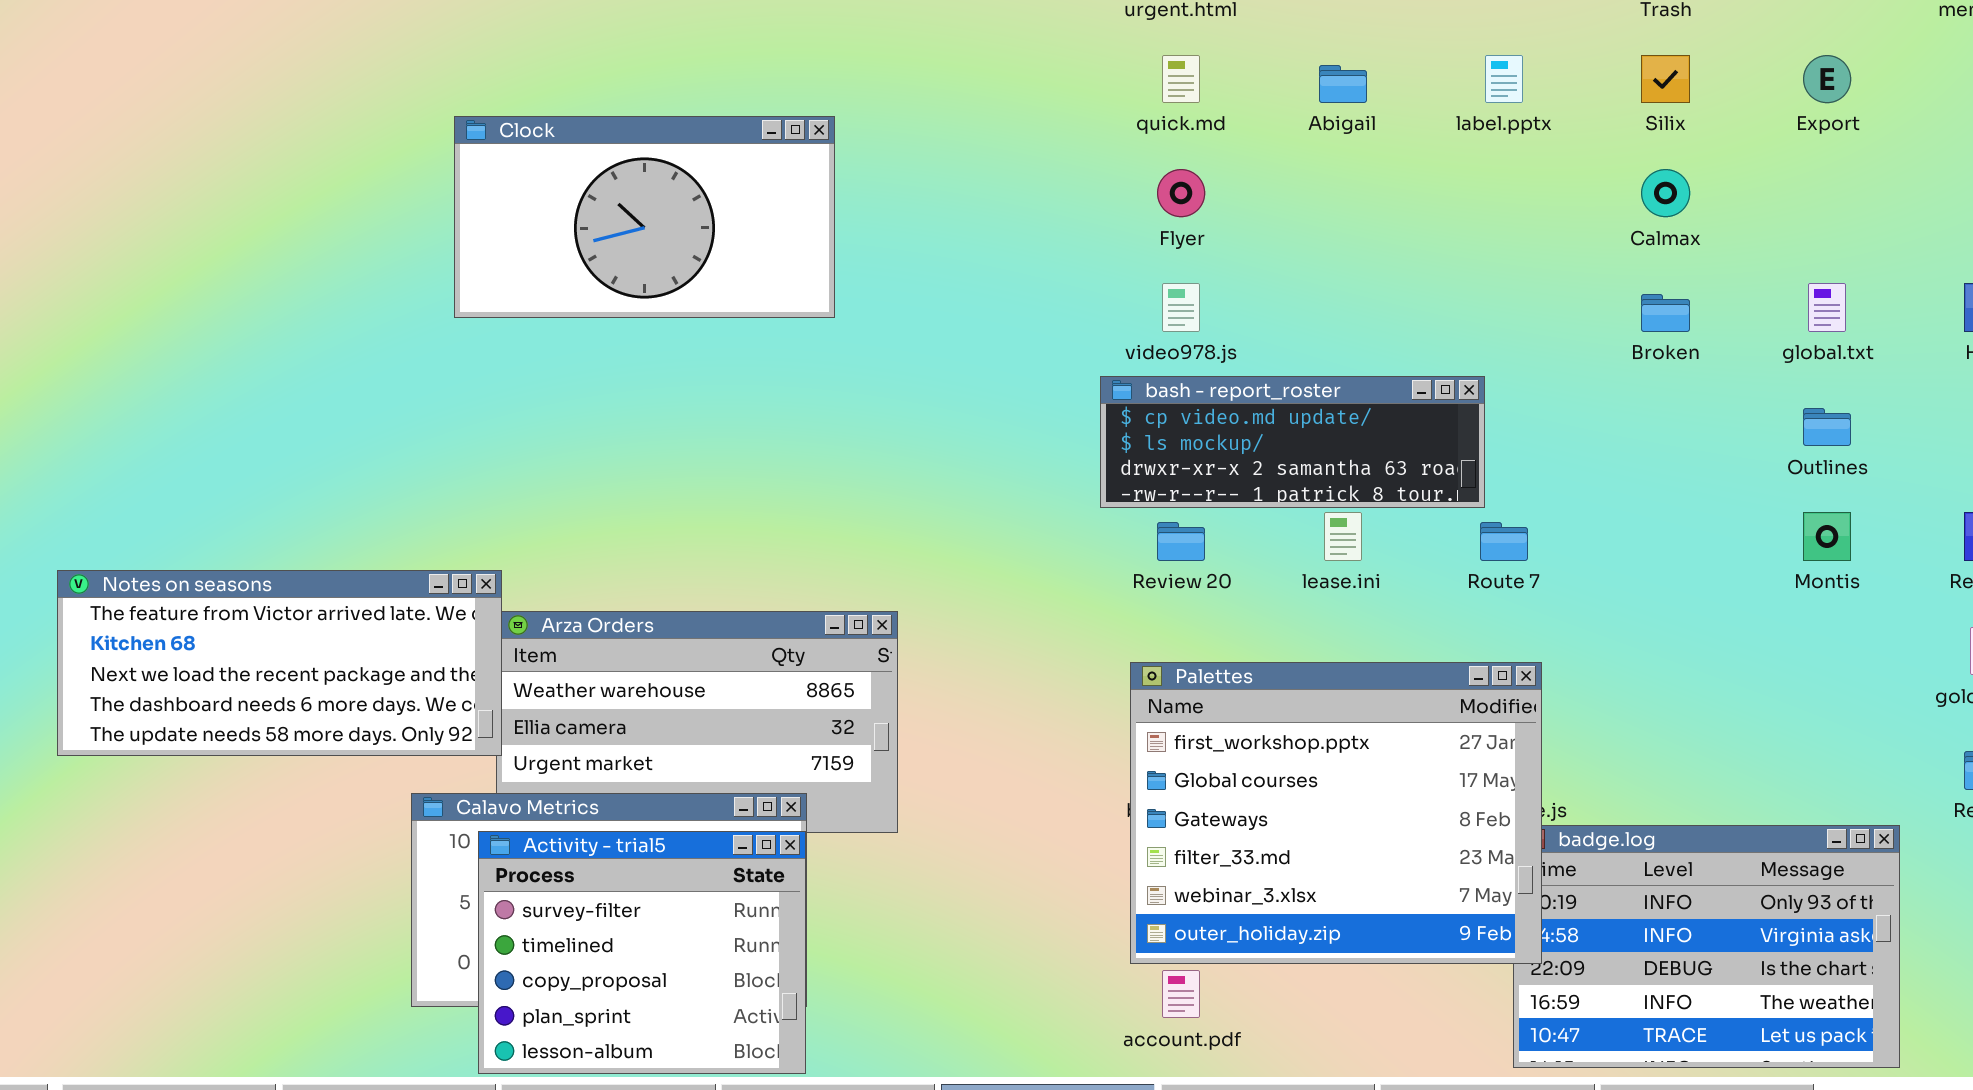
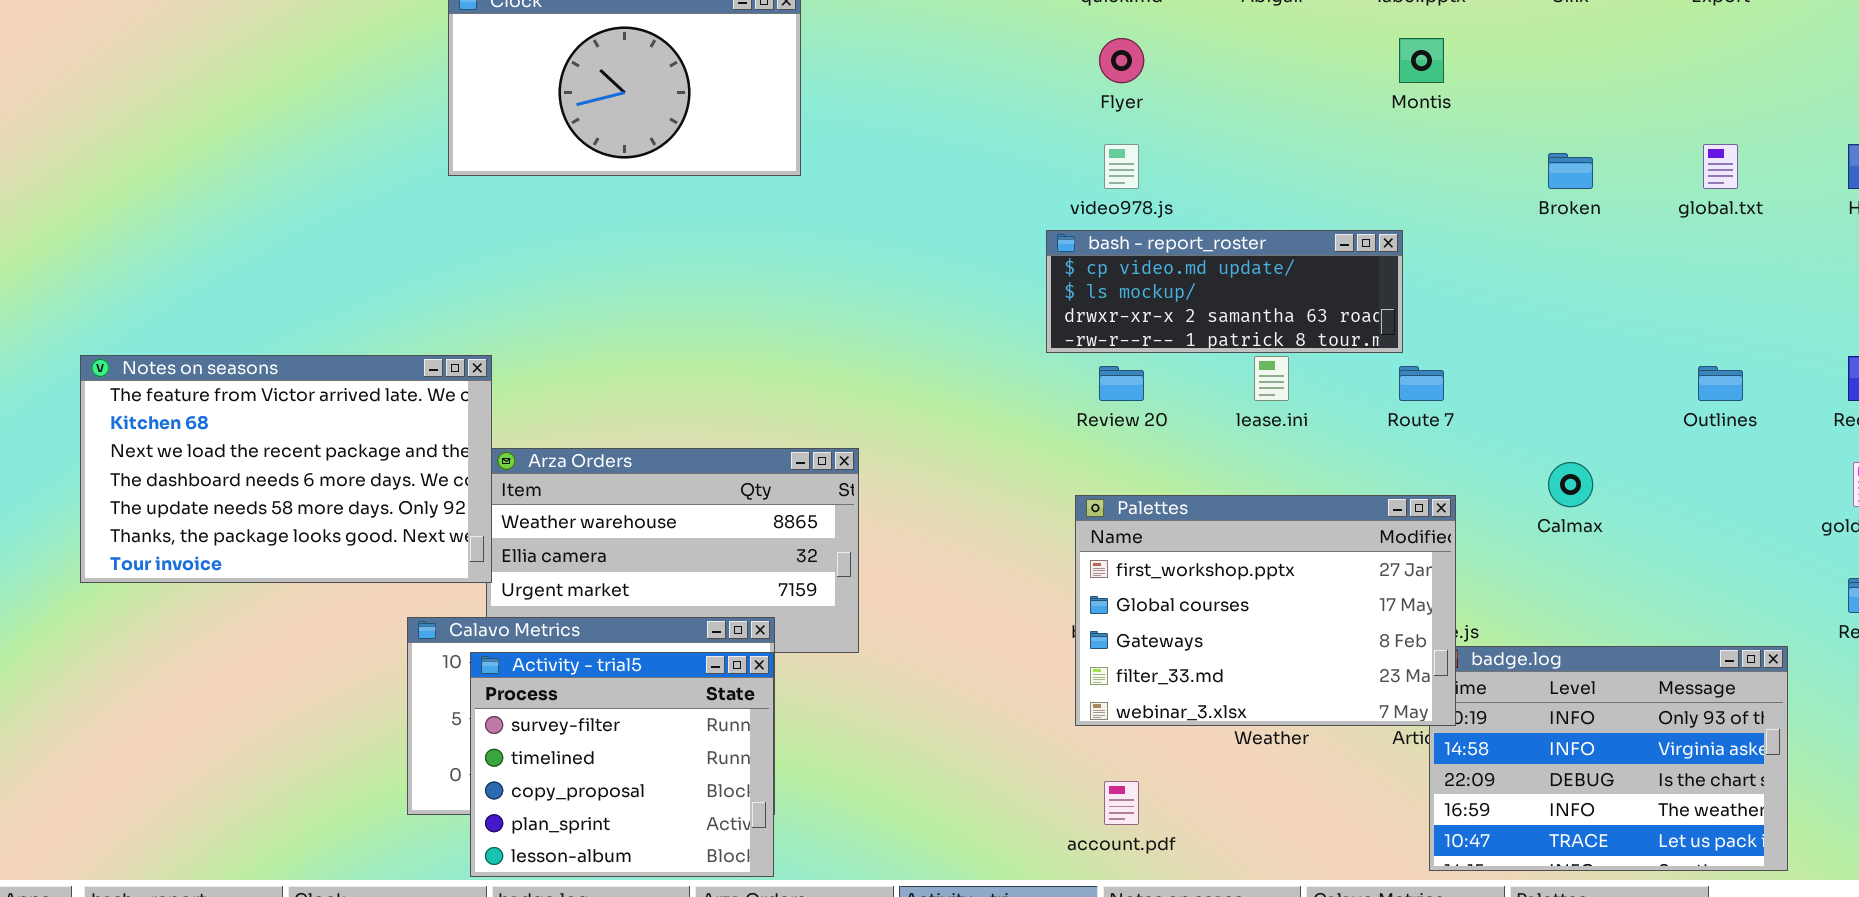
Calmax: [1641,169,1690,217] -> [1548,462,1593,507], moved
Outlines: [1803,408,1851,446] -> [1698,366,1743,401], moved
Montis: [1803,512,1851,561] -> [1399,38,1444,83], moved
Notes on seasons: [57,570,502,756] -> [80,355,492,583], resized
Palettes: [1130,662,1542,964] -> [1075,495,1456,726], resized

